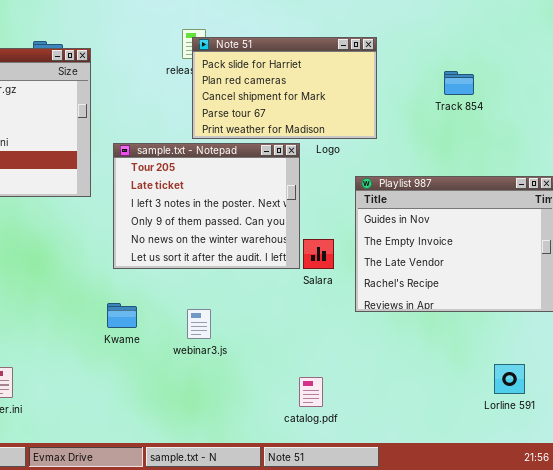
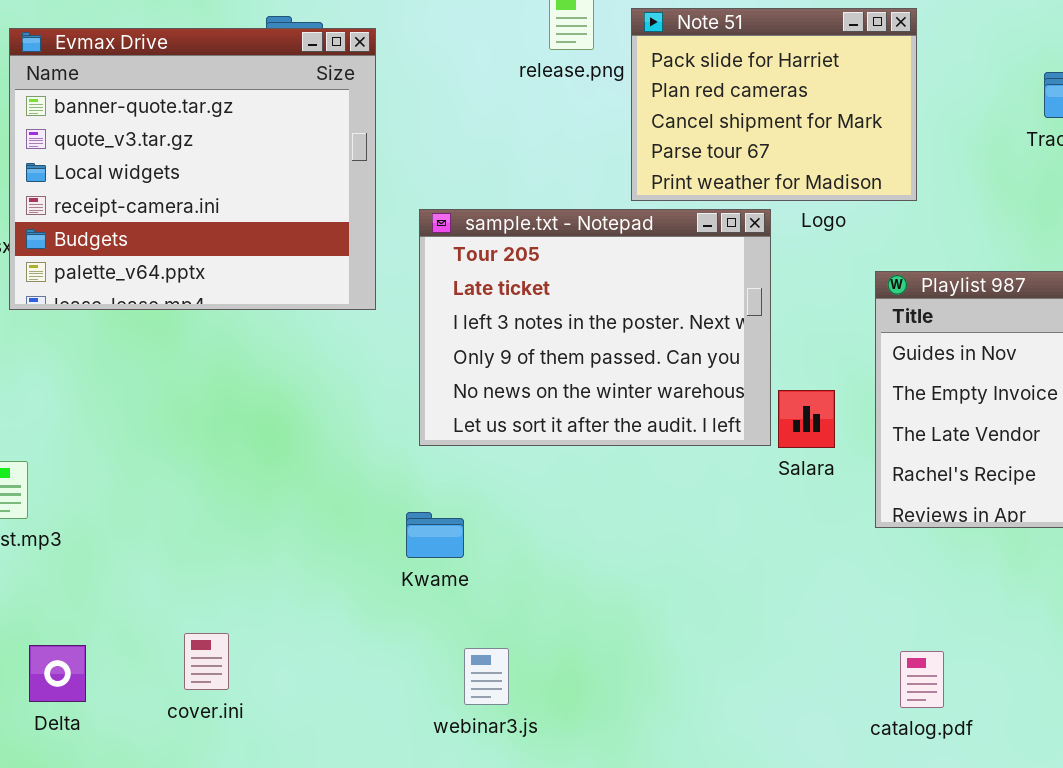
Note 51: [192,37,377,139] -> [631,8,917,201], resized
webinar3.js: [187,309,211,339] -> [464,648,509,705], moved
catalog.pdf: [299,377,323,407] -> [900,651,944,708], moved

